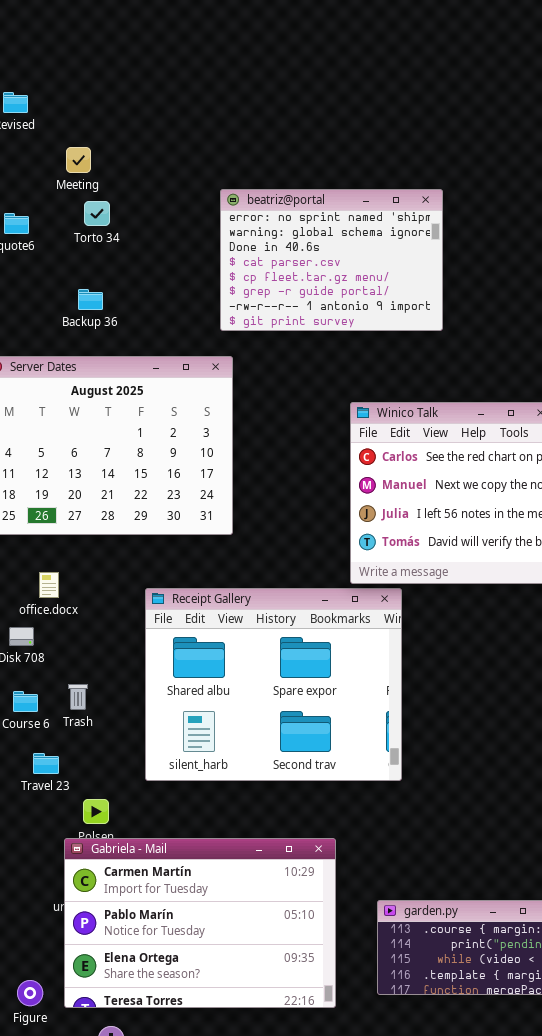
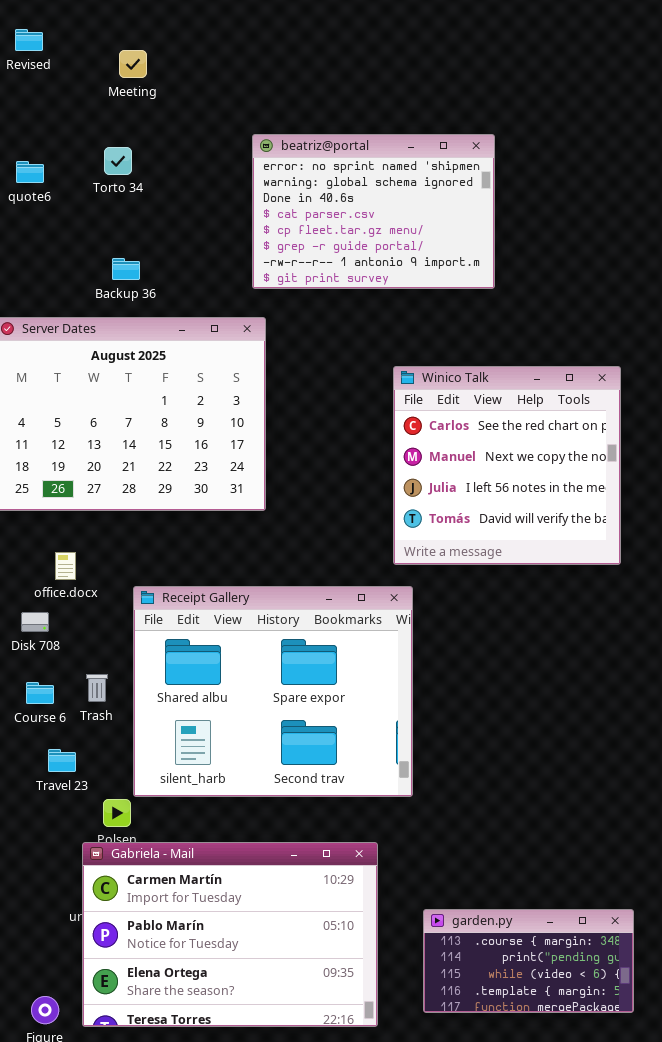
Meeting: [66,147,91,173] -> [119,50,147,78], moved
Backup 36: [78,289,103,310] -> [112,258,140,280], moved
Receipt Gallery: [145,588,402,781] -> [133,586,413,797], moved

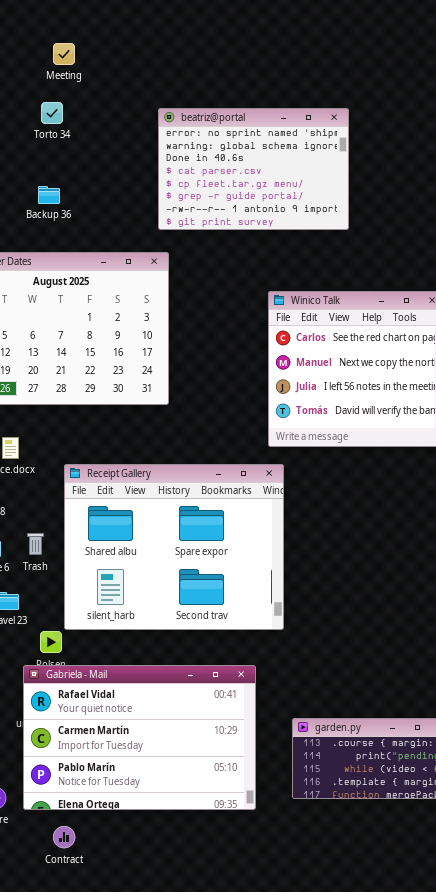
Torto 34: [104,147,132,175] -> [41,102,63,124], moved
Backup 36: [112,258,140,280] -> [38,186,60,204], moved
Gabriela - Mail: [82,842,378,1027] -> [23,665,256,810], scrolled up 1 row

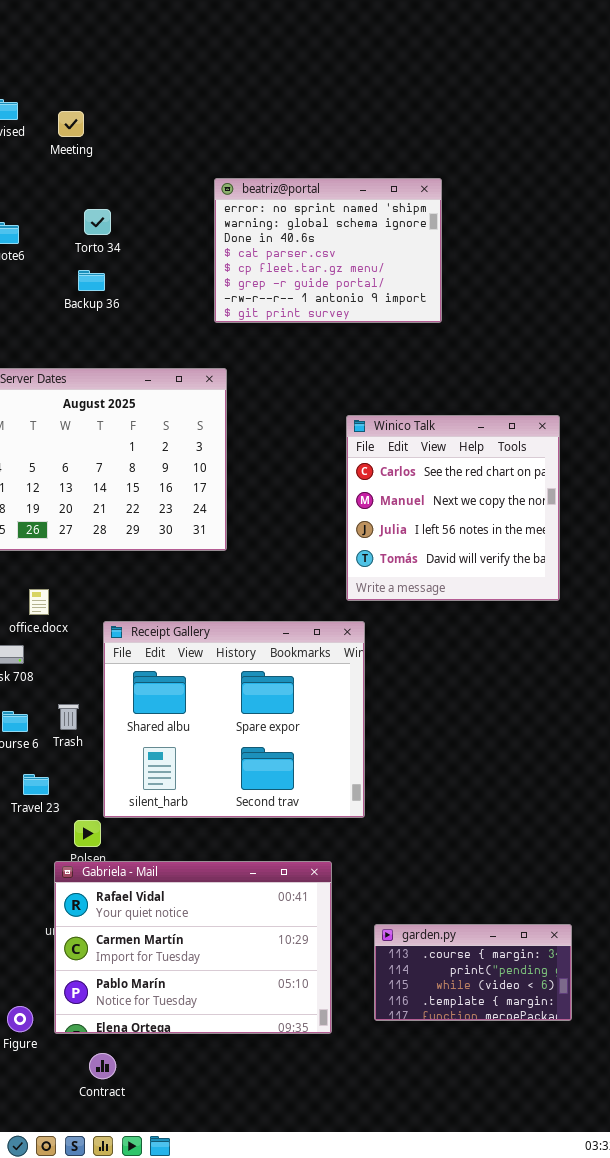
Meeting: [53,43,75,65] -> [58,111,84,137], moved
Torto 34: [41,102,63,124] -> [84,209,111,235], moved
beatriz@portal: [158,108,349,230] -> [214,178,442,323], moved
Backup 36: [38,186,60,204] -> [78,270,105,291], moved

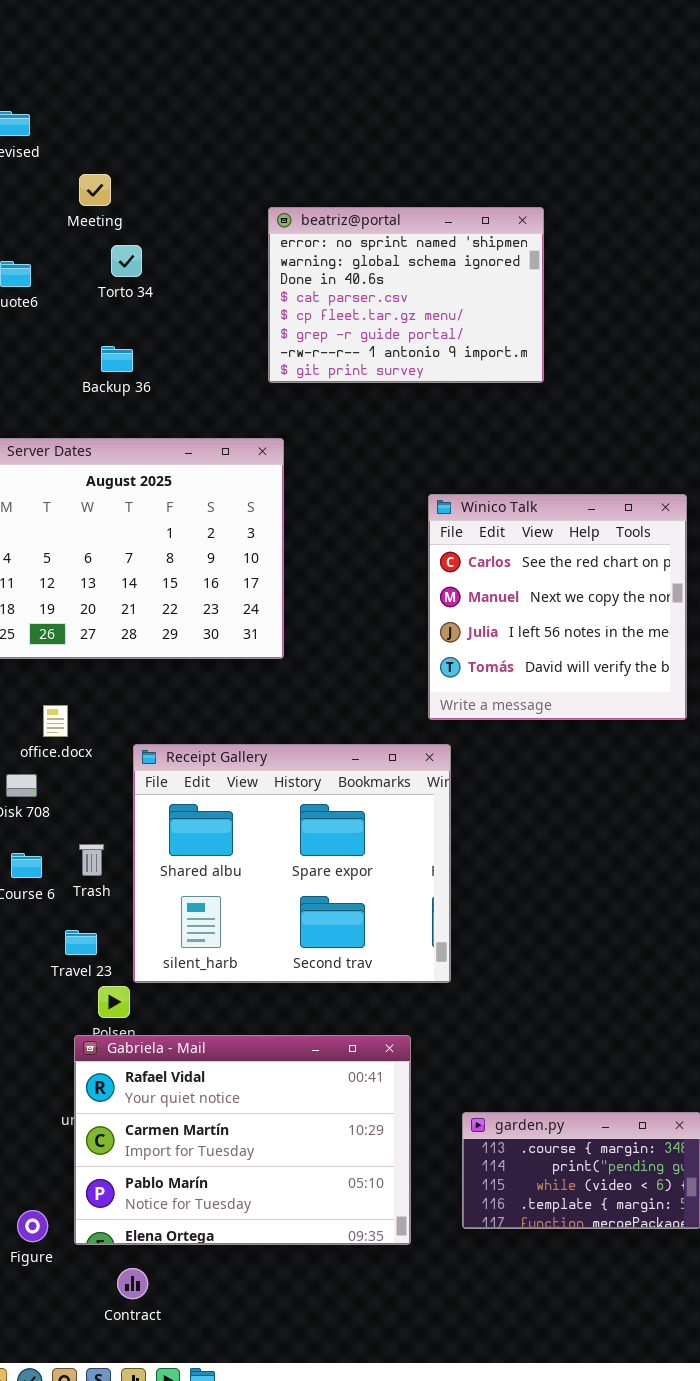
Meeting: [58,111,84,137] -> [79,174,111,206], moved
Backup 36: [78,270,105,291] -> [101,346,133,372], moved
Travel 23: [23,774,49,795] -> [65,930,97,955], moved

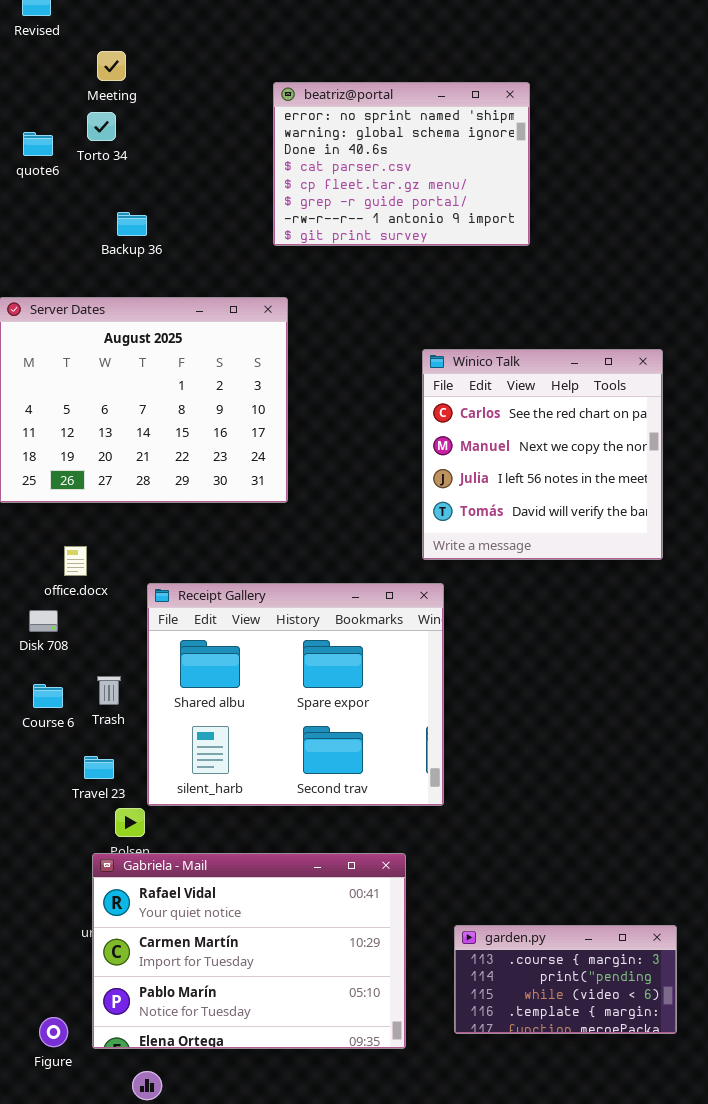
Torto 34: [111,245,142,277] -> [87,112,116,141], moved

